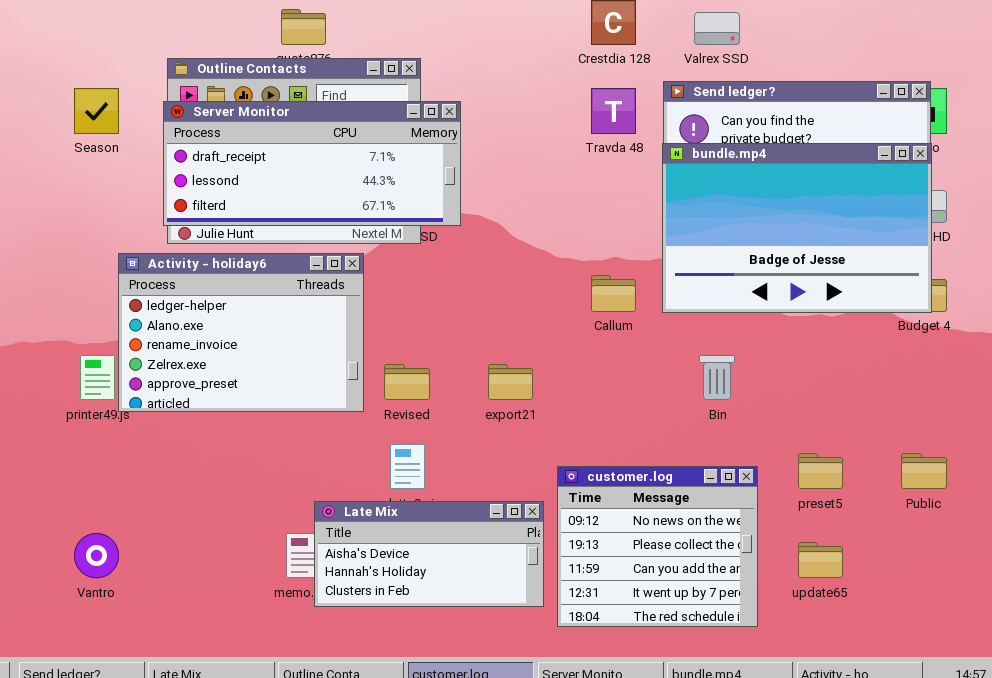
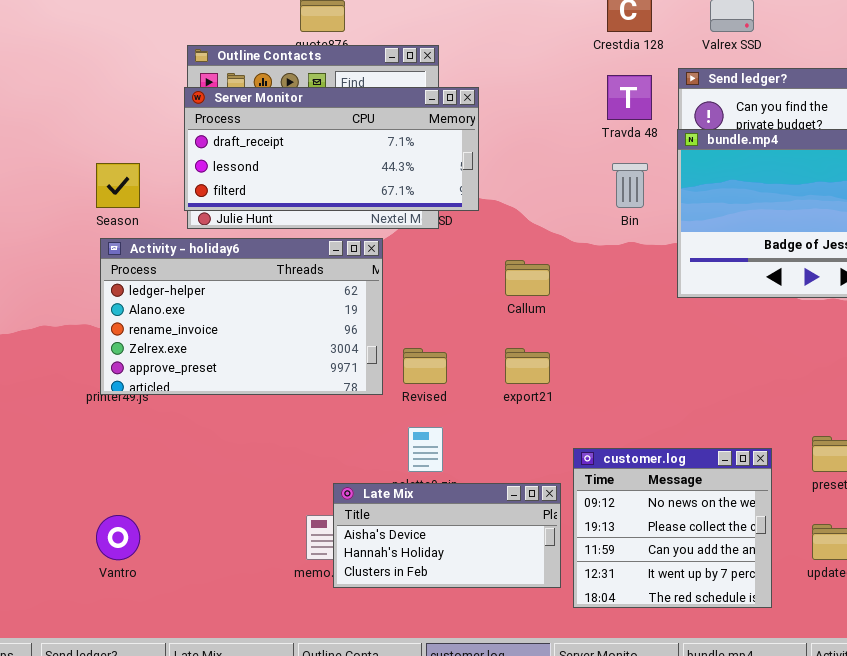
Season: [74,88,119,134] -> [96,163,140,208], moved
Activity - holiday6: [118,253,364,412] -> [100,238,383,395], resized
Callum: [591,275,636,312] -> [505,260,550,296], moved
Bin: [699,355,735,400] -> [612,163,648,208], moved

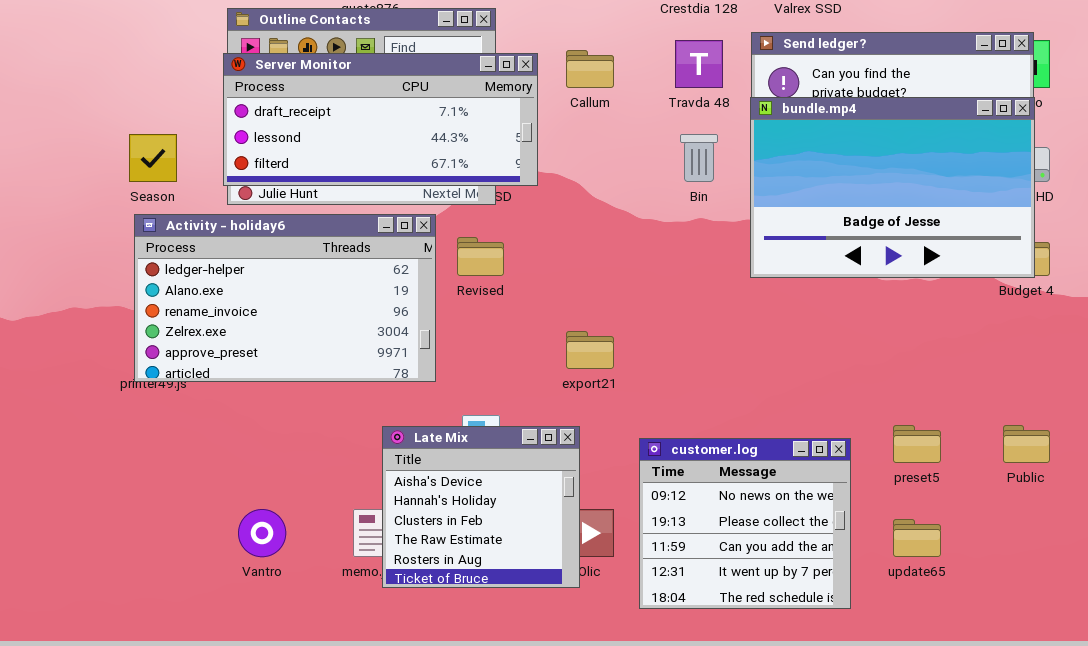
Callum: [505,260,550,296] -> [566,50,614,88], moved
Revised: [403,348,447,384] -> [457,237,504,276], moved
Late Mix: [333,483,561,588] -> [382,426,580,588], resized
Vantro: [96,515,140,560] -> [238,509,286,557], moved

